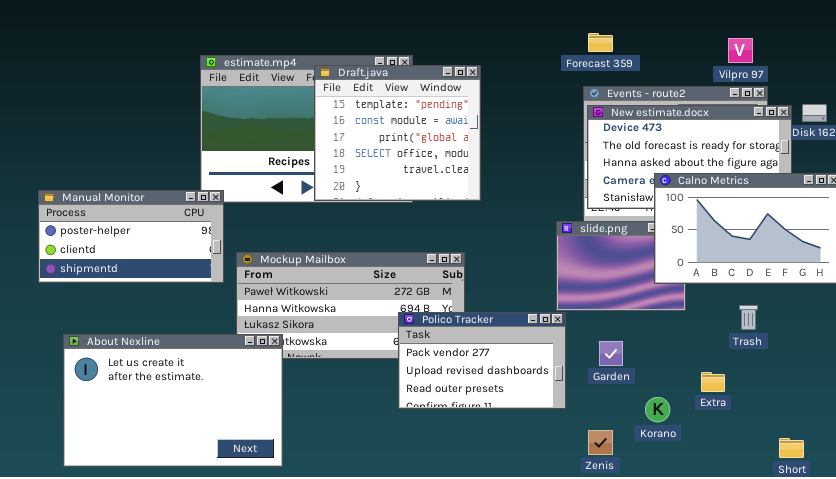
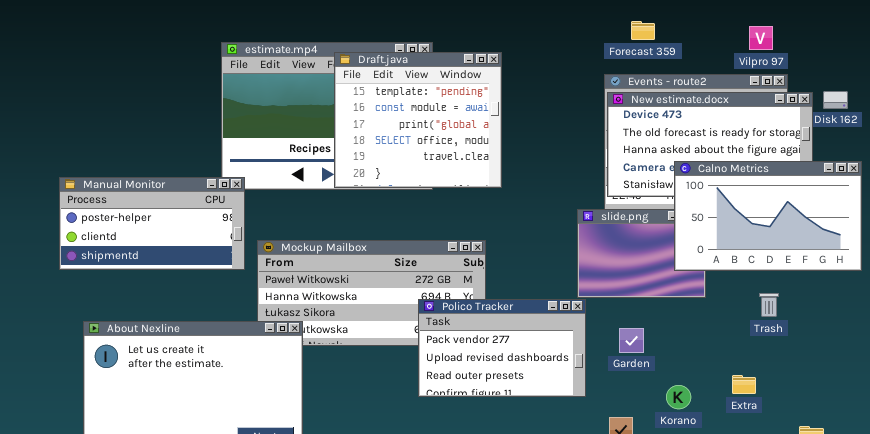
Forecast 359: [588,33,613,52] -> [631,21,655,40], moved
Extra: [701,372,725,392] -> [732,375,756,394], moved

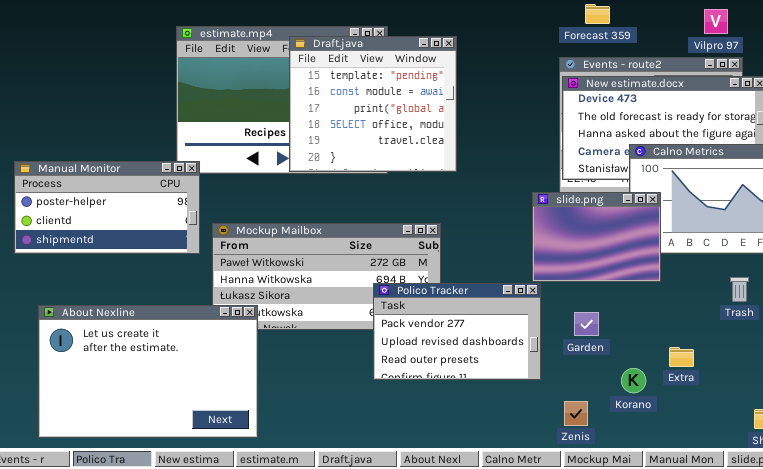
slide.png: [577,209,706,298] -> [532,192,661,282], raised
Trash: [759,293,779,317] -> [730,277,749,302], moved
Extra: [732,375,756,394] -> [669,347,694,367], moved

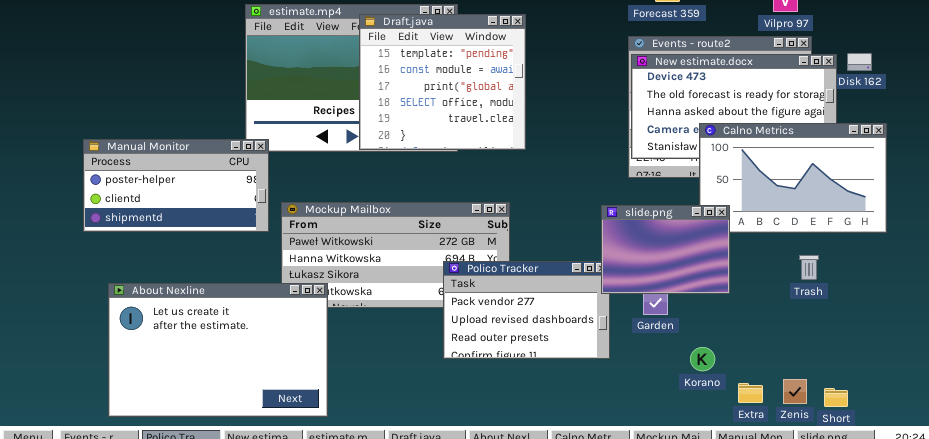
slide.png: [532,192,661,282] -> [601,205,730,294], moved
Extra: [669,347,694,367] -> [738,383,763,403], moved
Zenis: [564,401,588,426] -> [783,379,807,404], moved

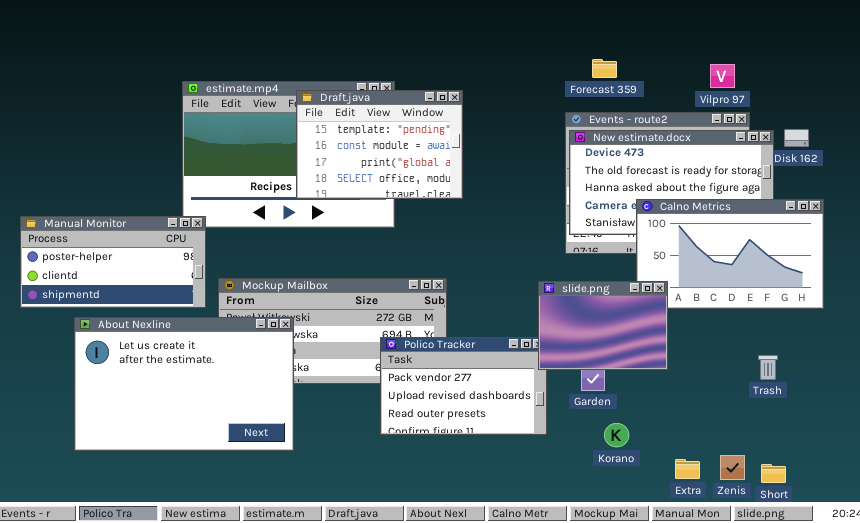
Draft.java: [359,14,526,150] -> [296,90,463,199], resized
Trash: [799,255,819,280] -> [758,355,778,380], moved
About Nexline: [108,283,328,417] -> [74,317,294,451], moved
Korano: [690,347,715,371] -> [604,423,629,447], moved

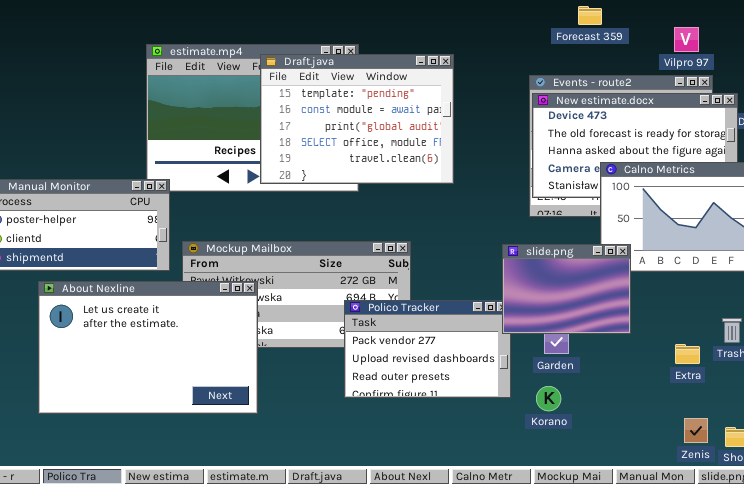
Forecast 359: [592,59,617,78] -> [578,6,602,25], moved
Draft.java: [296,90,463,199] -> [260,54,454,184], resized
Korano: [604,423,629,447] -> [536,386,561,411], moved
Extra: [675,459,700,479] -> [675,344,700,364], moved

